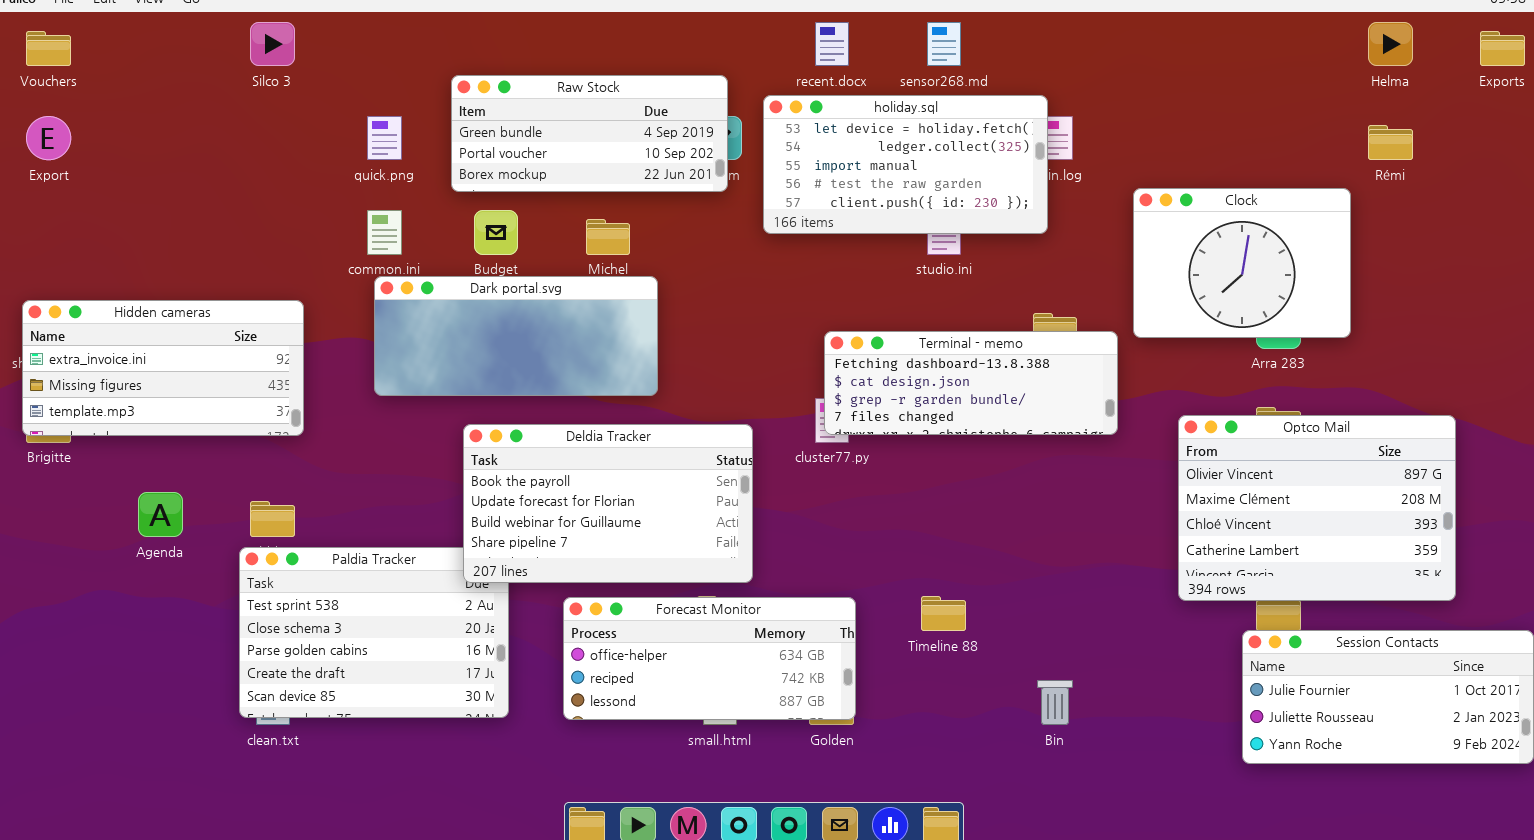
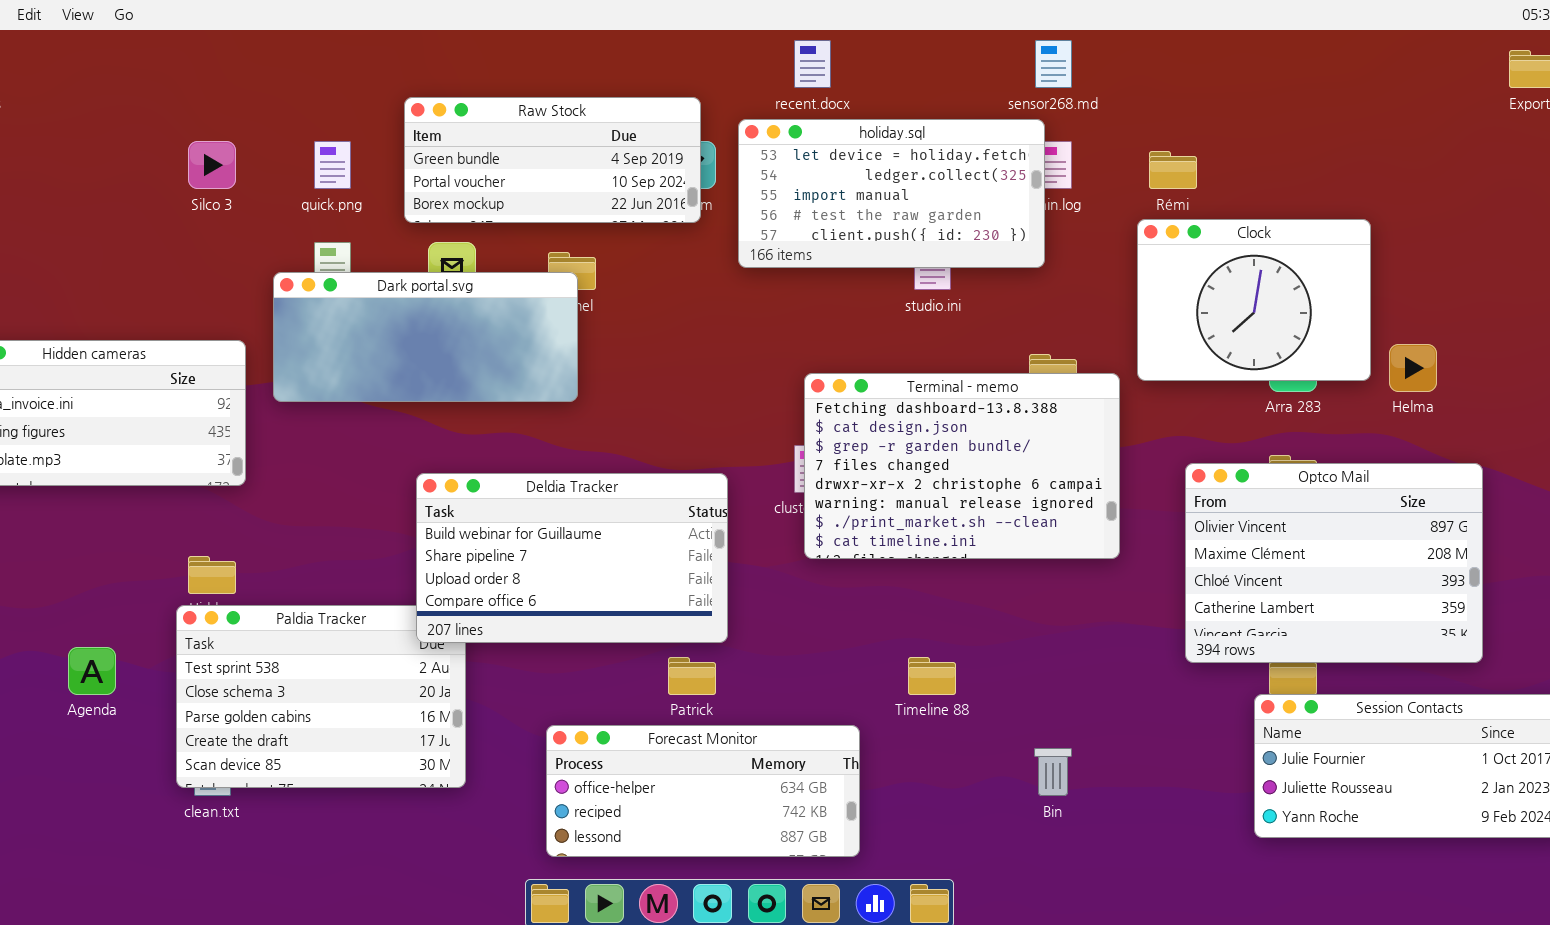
Silco 3: [250,22,295,66] -> [188,141,236,189], moved
sensor268.md: [927,22,961,66] -> [1035,40,1072,88], moved
Helma: [1368,22,1413,66] -> [1389,344,1437,392], moved
Rémi: [1368,125,1413,160] -> [1149,151,1197,189], moved
Dark portal.svg: [374,276,658,396] -> [273,272,578,402], moved
Terminal - memo: [824,331,1118,435] -> [804,373,1120,559], resized
Deldia Tracker: [463,424,753,583] -> [416,473,728,643], scrolled down 2 rows
Agenda: [138,492,183,537] -> [68,647,116,695], moved
Forecast Monitor: [563,597,856,720] -> [546,725,860,857], moved

